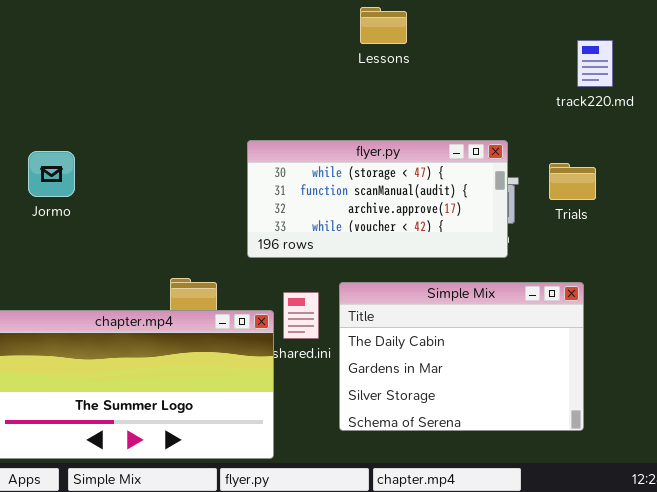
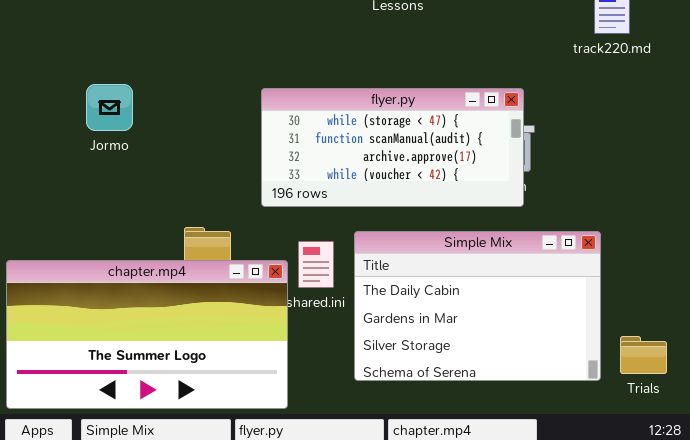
Jormo: [28,151,75,197] -> [86,84,133,131], moved
Trials: [549,163,596,200] -> [620,336,667,374], moved

